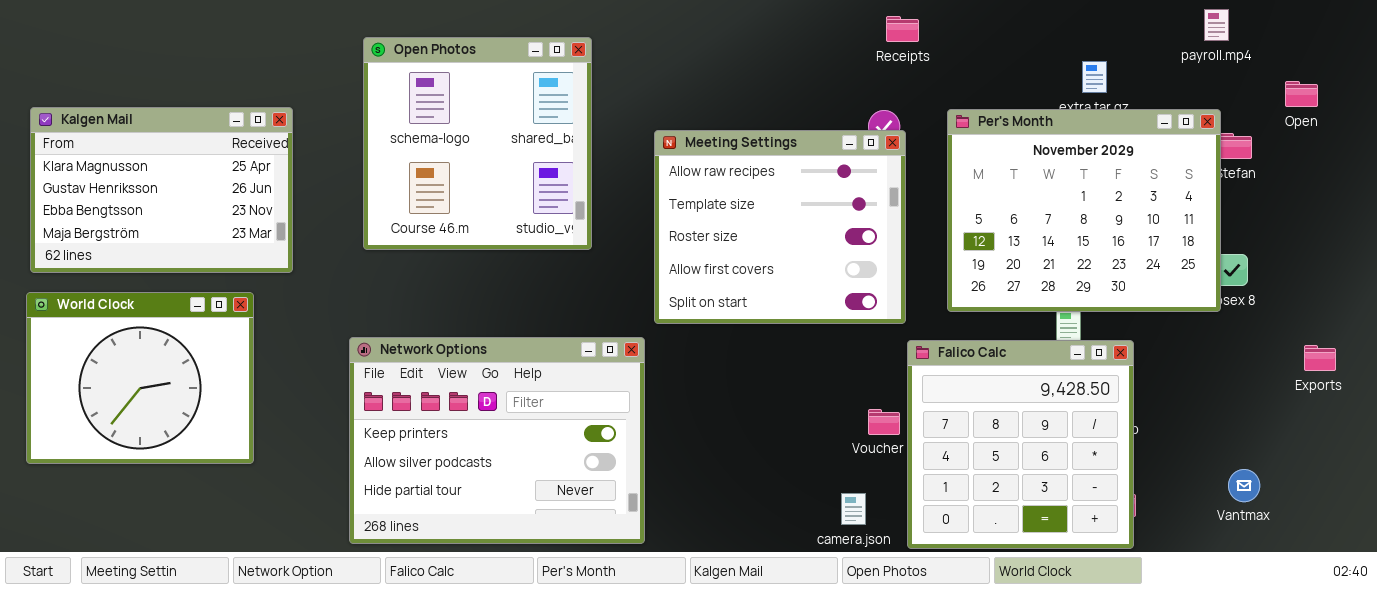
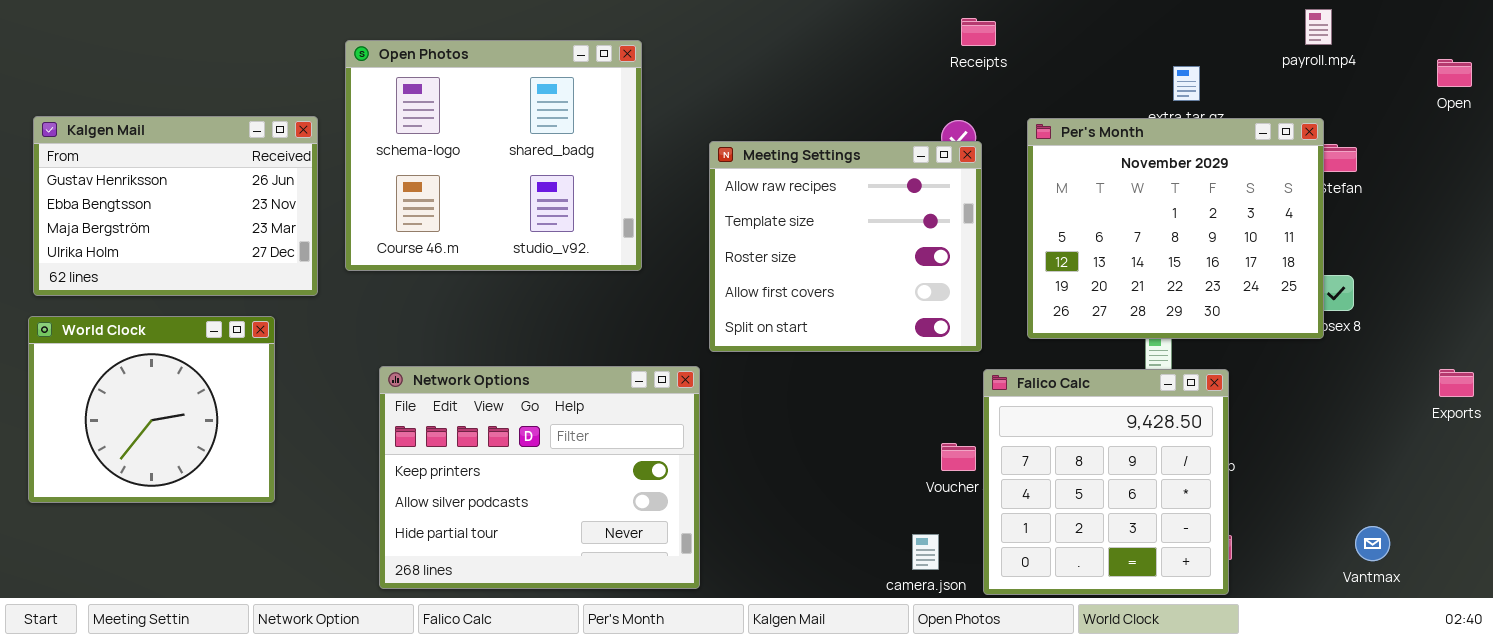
Open Photos: [363,37,592,250] -> [345,40,642,271], resized
Open: [1285,81,1318,107] -> [1437,59,1472,87], moved
Kalgen Mail: [30,107,293,273] -> [33,116,318,296], scrolled down 1 row
Exports: [1304,345,1336,371] -> [1439,369,1474,397], moved
Vantmax: [1228,469,1260,502] -> [1355,526,1390,561], moved

